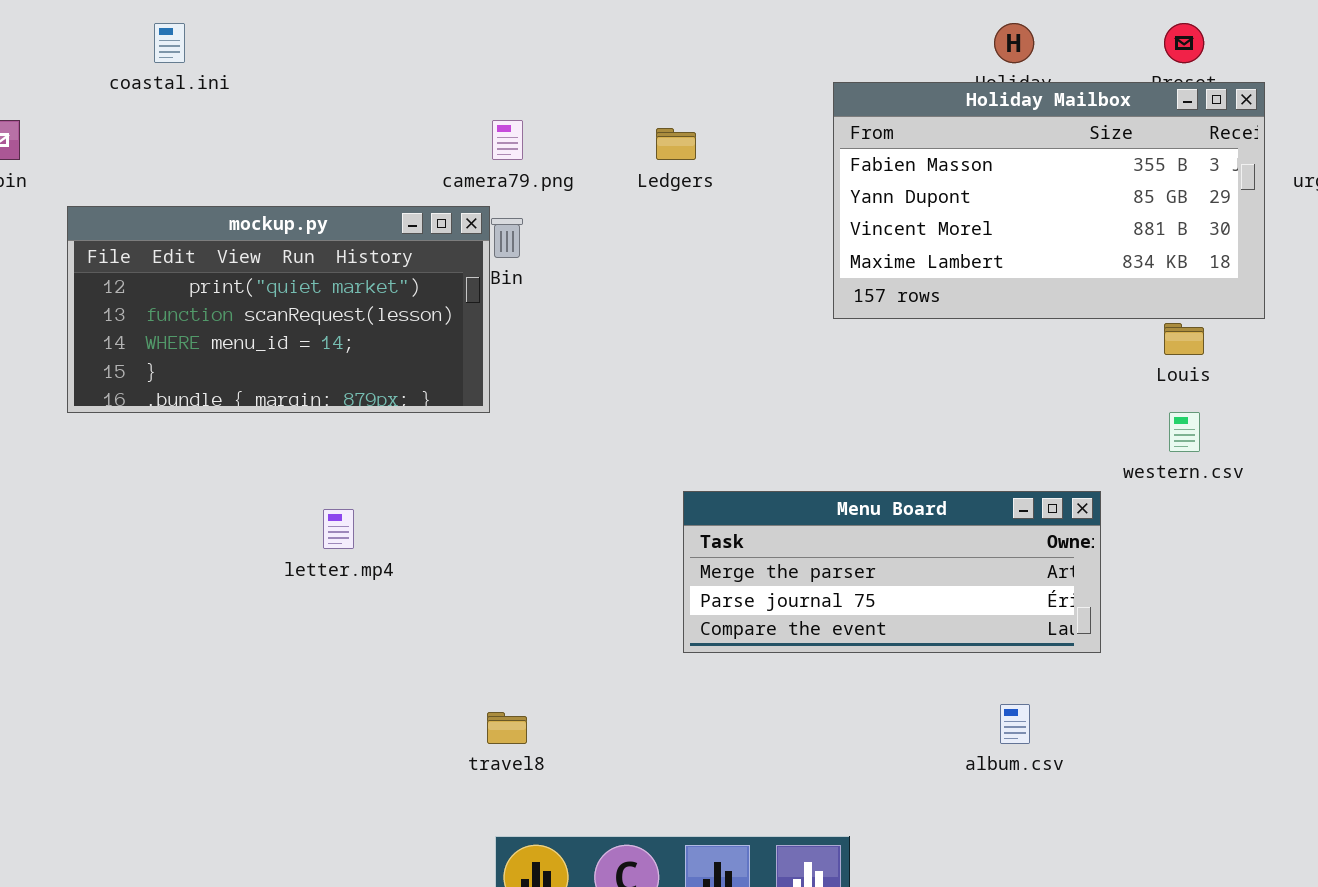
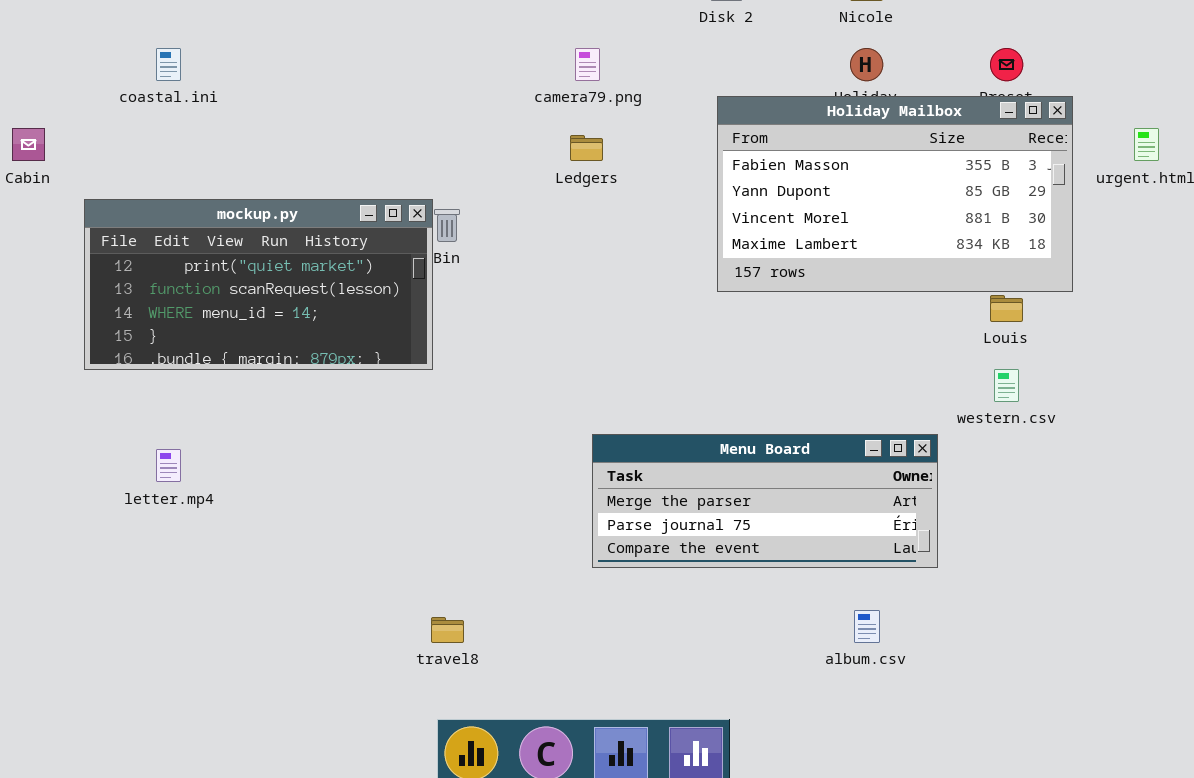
camera79.png: [492,120,523,160] -> [575,48,600,81], moved
letter.mp4: [323,509,354,549] -> [156,449,181,482], moved

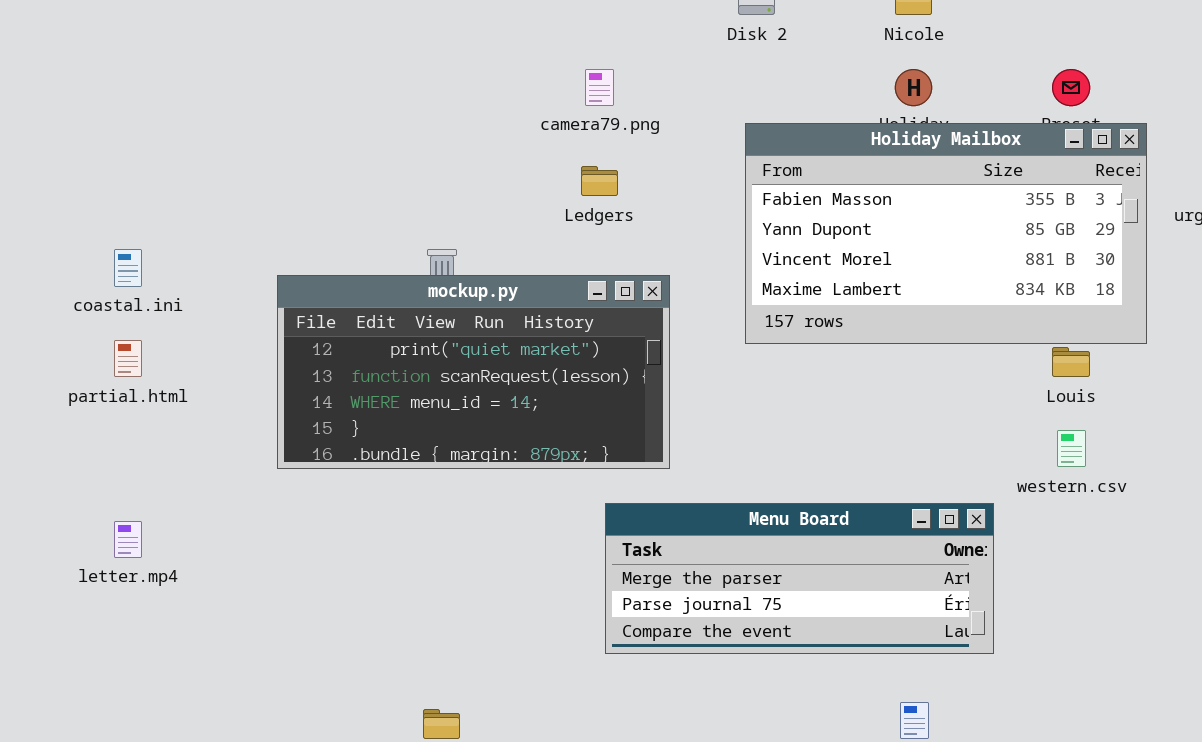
coastal.ini: [156,48,181,81] -> [114,249,142,287], moved
mockup.py: [84,199,433,370] -> [277,275,670,469], moved

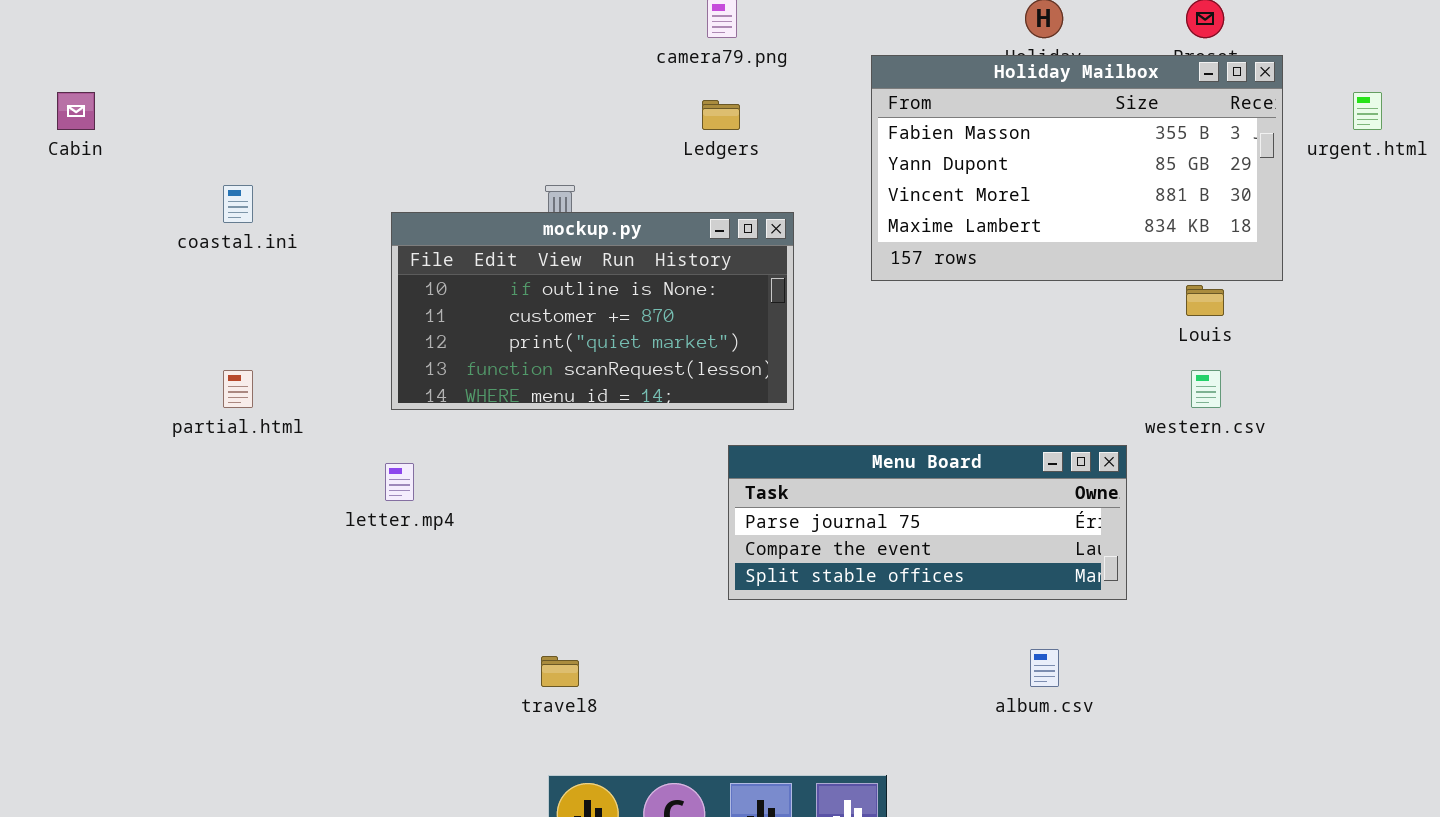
mockup.py: [277,275,670,469] -> [391,212,794,410], scrolled up 2 rows
partial.html: [114,340,142,377] -> [223,370,253,408], moved
Menu Board: [605,503,994,654] -> [728,445,1127,600], scrolled down 1 row
letter.mp4: [114,521,142,558] -> [385,463,414,501], moved

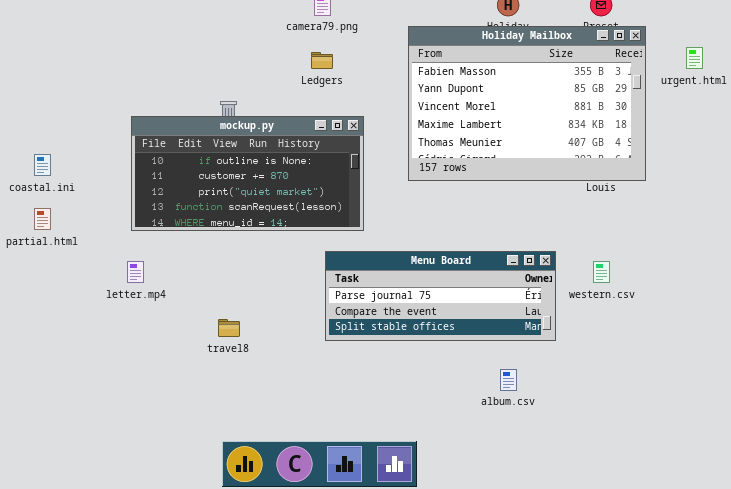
Holiday Mailbox: [871,55,1283,281] -> [408,26,646,181], resized
coastal.ini: [223,185,253,223] -> [34,154,51,176], moved
western.csv: [1191,370,1221,408] -> [593,261,610,283], moved
travel8: [541,656,579,687] -> [218,319,240,337], moved

